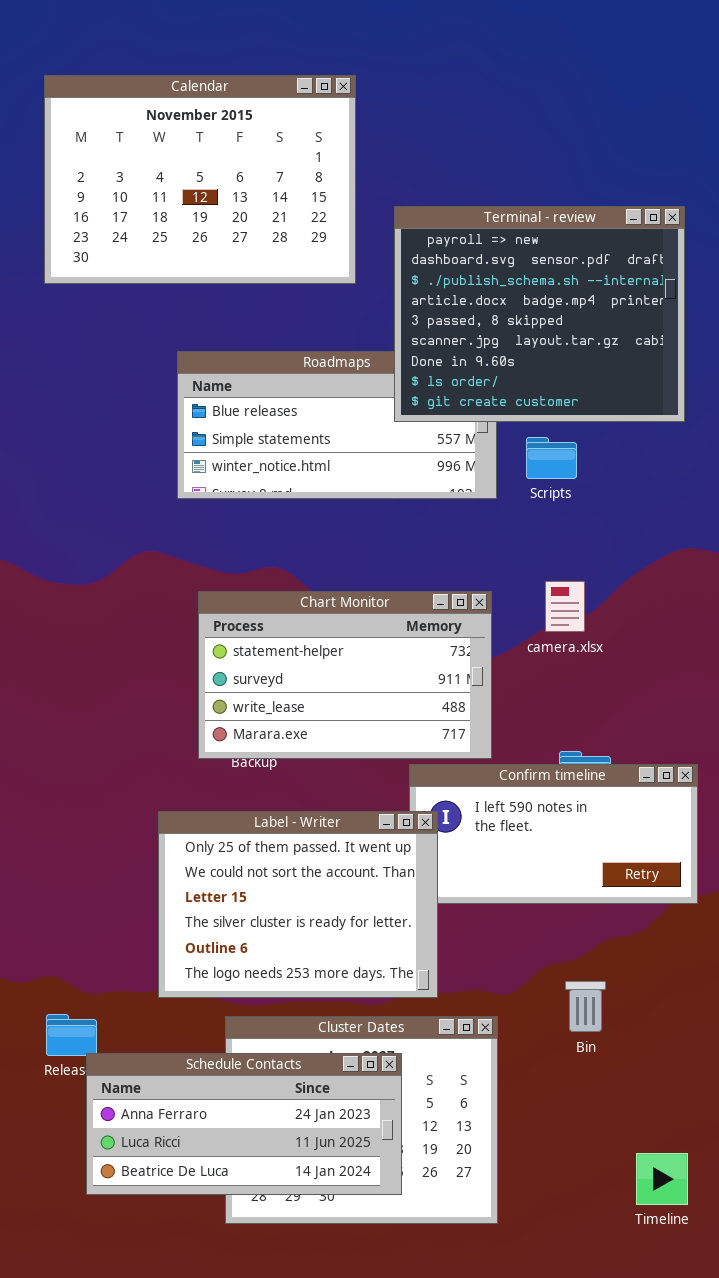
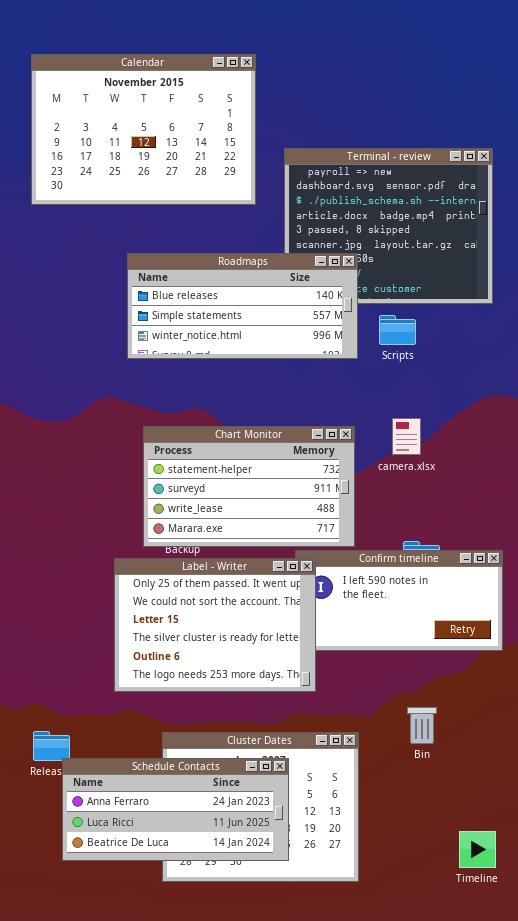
Roadmaps: [177,351,497,499] -> [127,253,358,359], raised
Label - Writer: [158,811,438,998] -> [114,558,316,692], moved

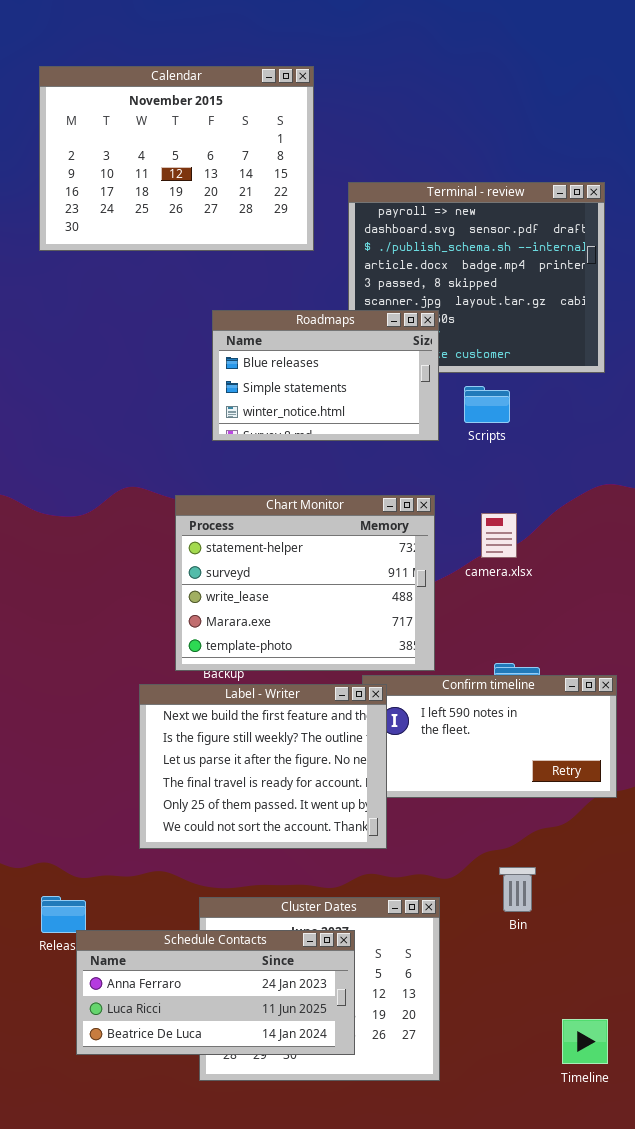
Roadmaps: [127,253,358,359] -> [212,310,439,441], resized
Chart Monitor: [143,426,355,547] -> [175,495,435,671], resized
Label - Writer: [114,558,316,692] -> [139,684,387,849], scrolled up 4 rows

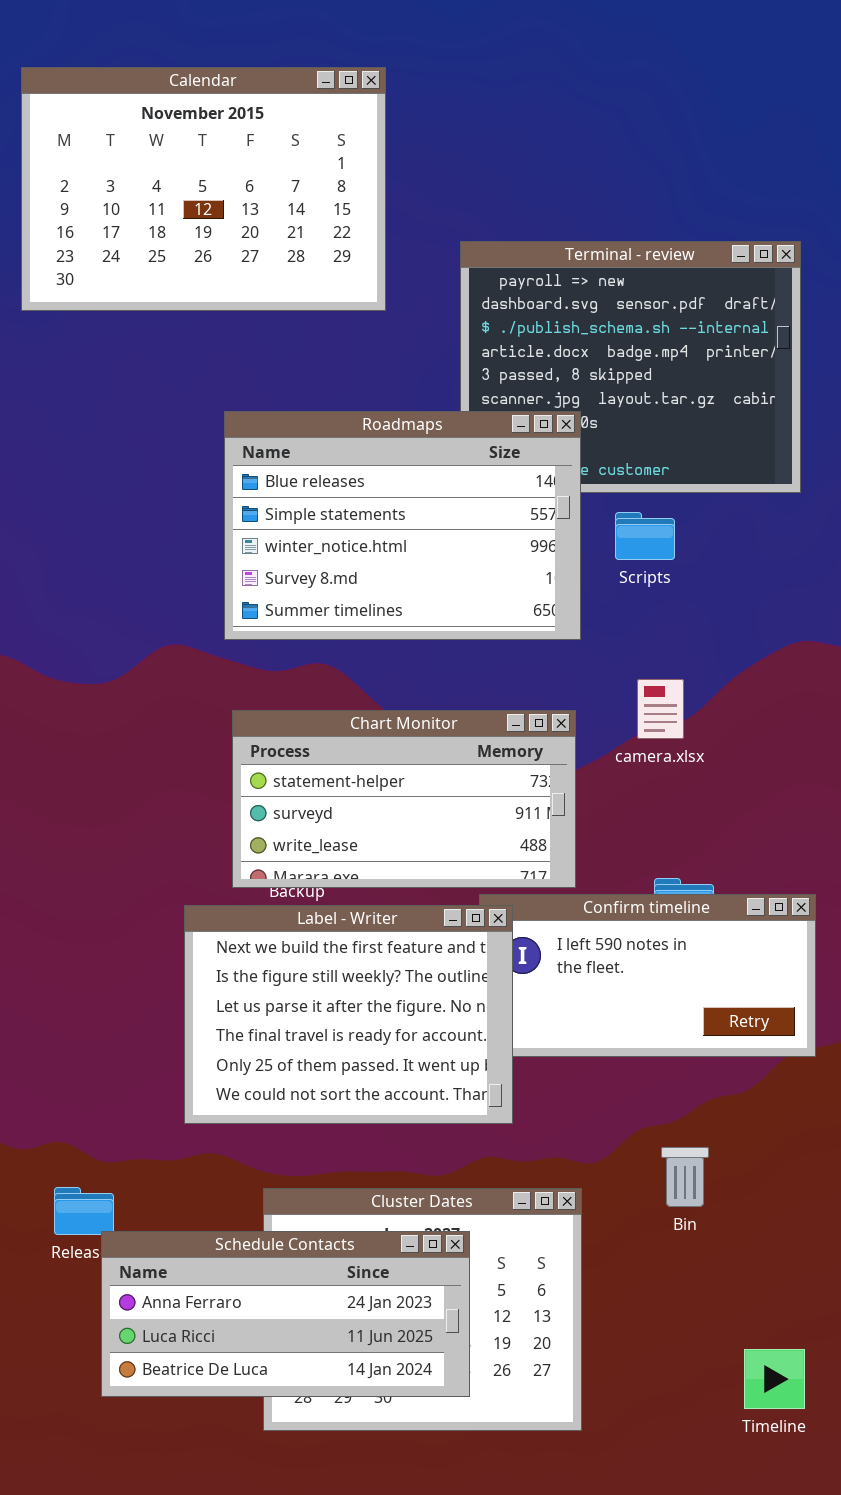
Calendar: [39,66,314,251] -> [21,67,386,311], moved
Roadmaps: [212,310,439,441] -> [224,411,581,640], resized
Chart Monitor: [175,495,435,671] -> [232,710,576,888], resized

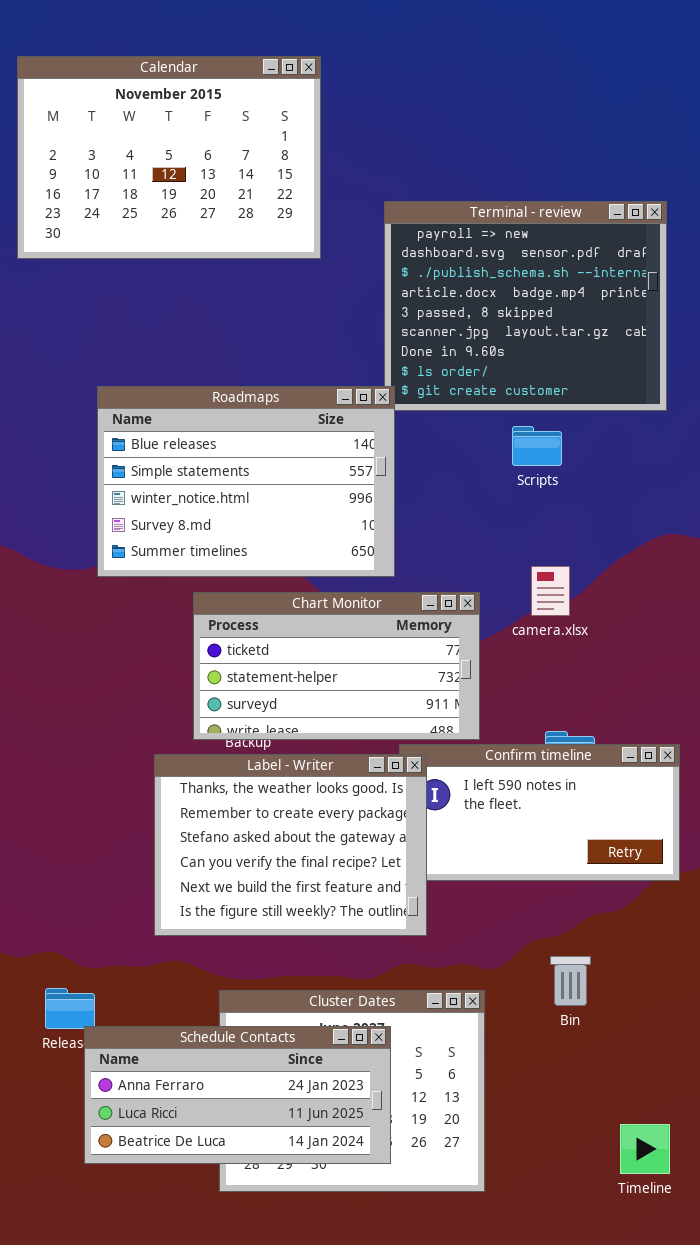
Roadmaps: [224,411,581,640] -> [97,386,395,577], moved
Chart Monitor: [232,710,576,888] -> [193,592,480,740], scrolled up 1 row
Label - Writer: [184,905,513,1124] -> [154,754,427,936], scrolled up 4 rows

